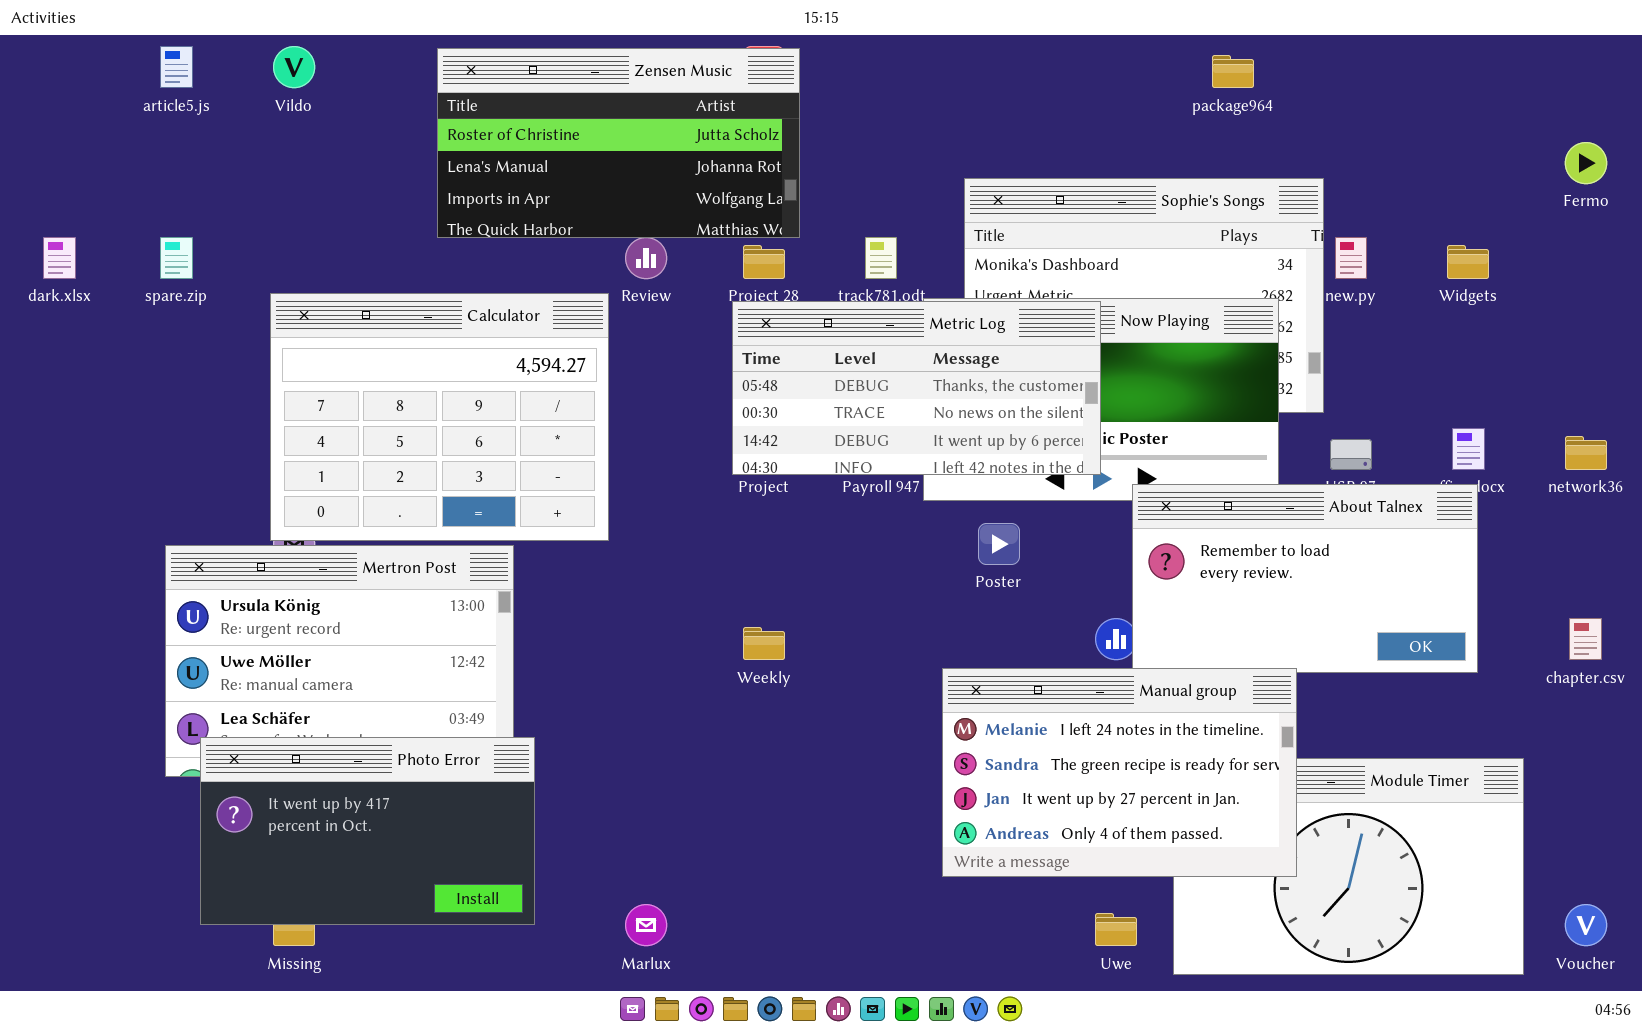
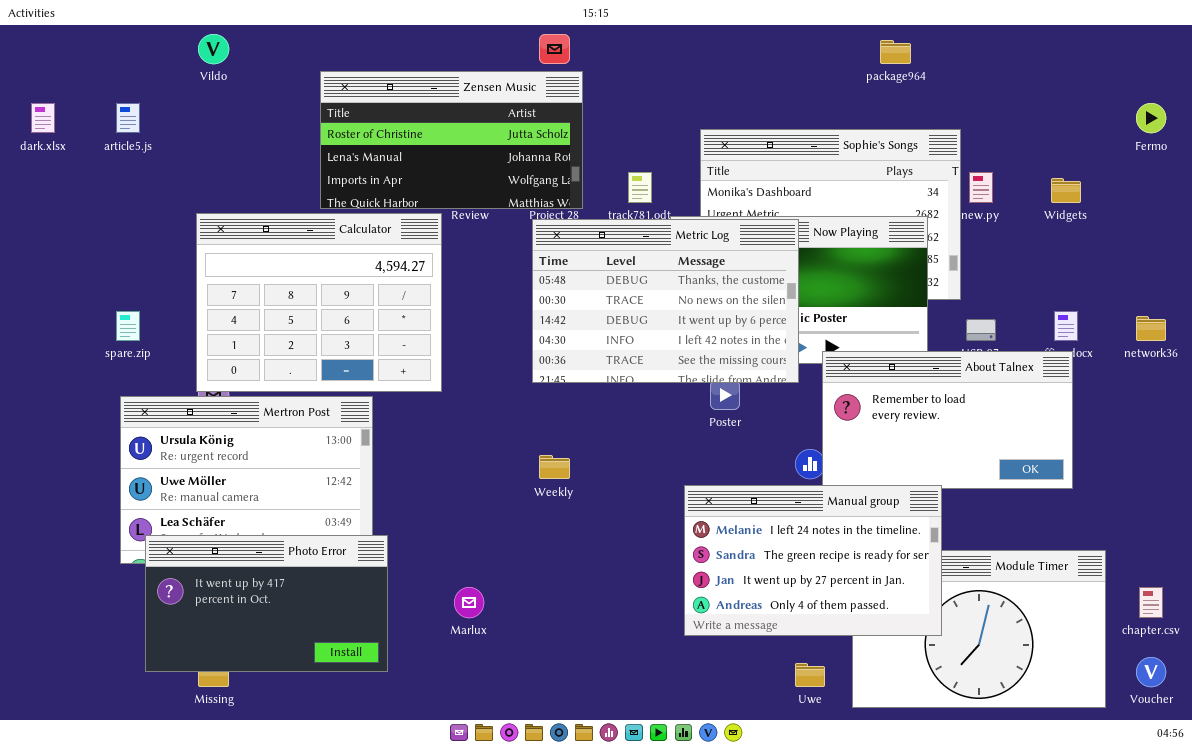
article5.js: [160,46,193,88] -> [116,103,140,133], moved
Zensen Music: [437,48,800,238] -> [320,71,583,209], moved
dark.xlsx: [43,237,76,279] -> [31,103,55,133], moved
spare.zip: [160,237,193,279] -> [116,311,140,341], moved
Metric Log: [732,301,1101,475] -> [532,219,799,383], resized
chapter.csv: [1569,618,1602,660] -> [1139,587,1163,618], moved
Marlux: [625,904,667,946] -> [454,587,484,618], moved

